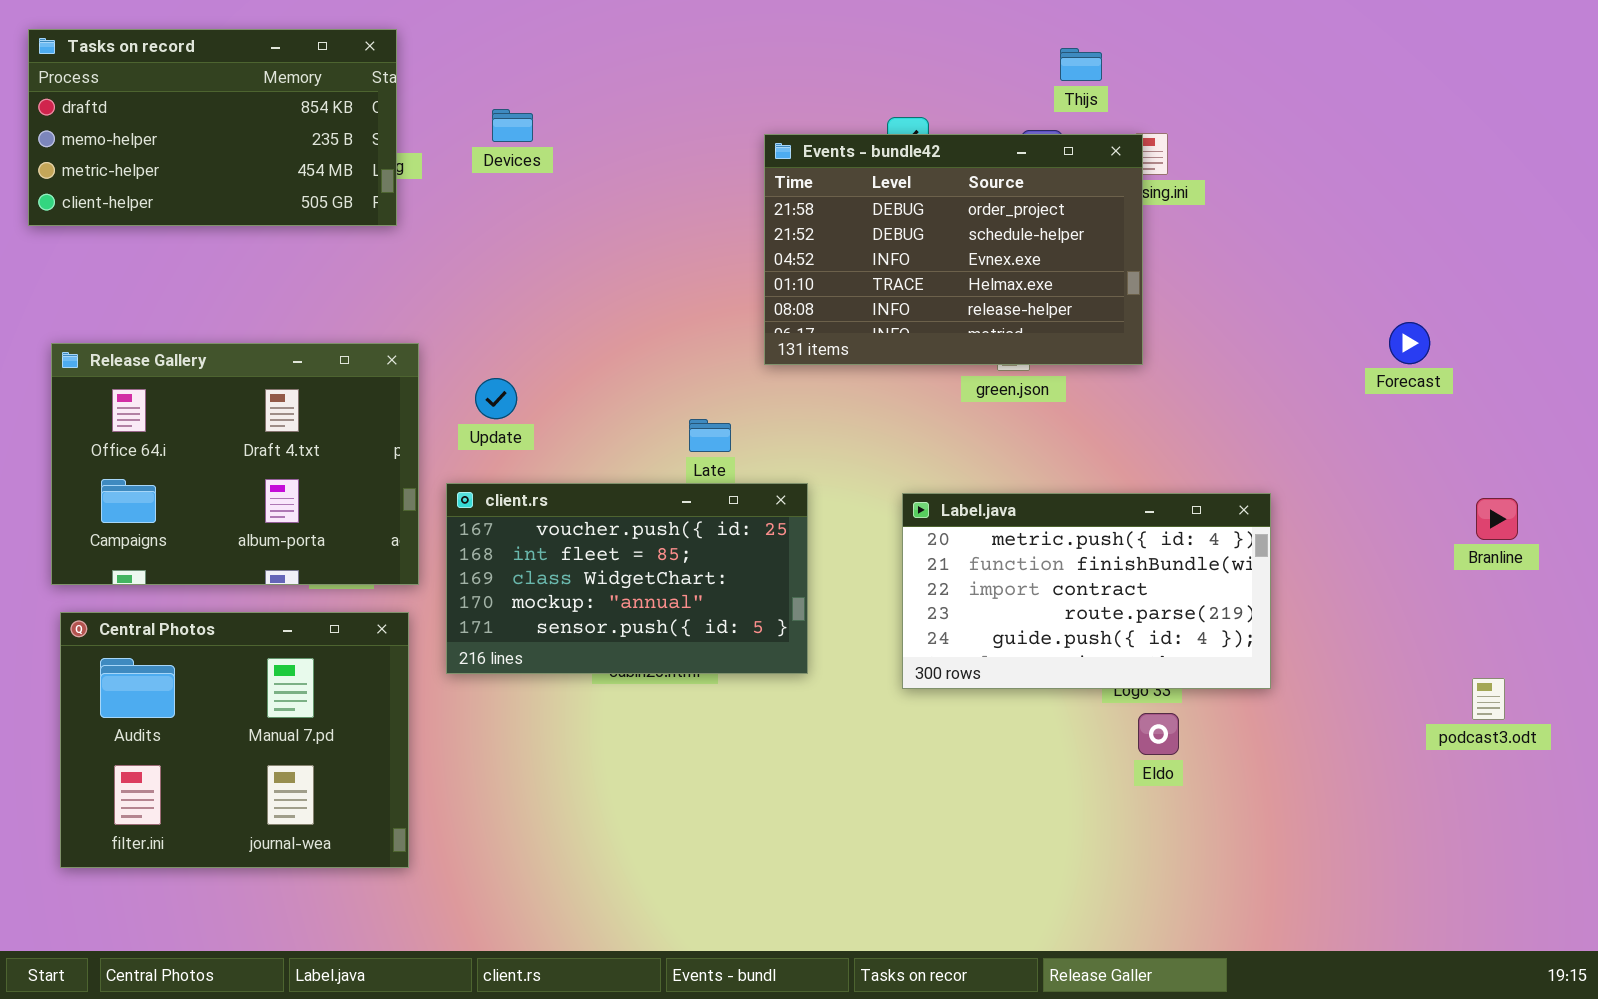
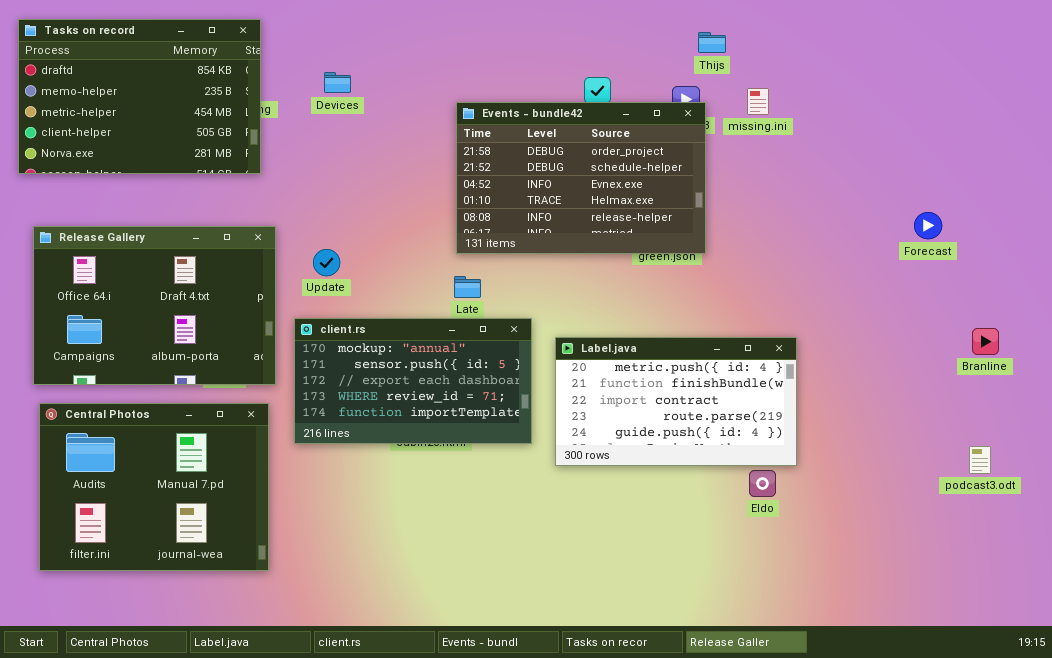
Tasks on record: [28,29,397,226] -> [18,19,261,174], resized
Events - bundle42: [764,134,1143,365] -> [456,102,706,254], moved
client.rs: [446,483,808,674] -> [294,318,532,444], scrolled down 3 rows
Label.java: [902,493,1271,689] -> [555,337,797,466], moved

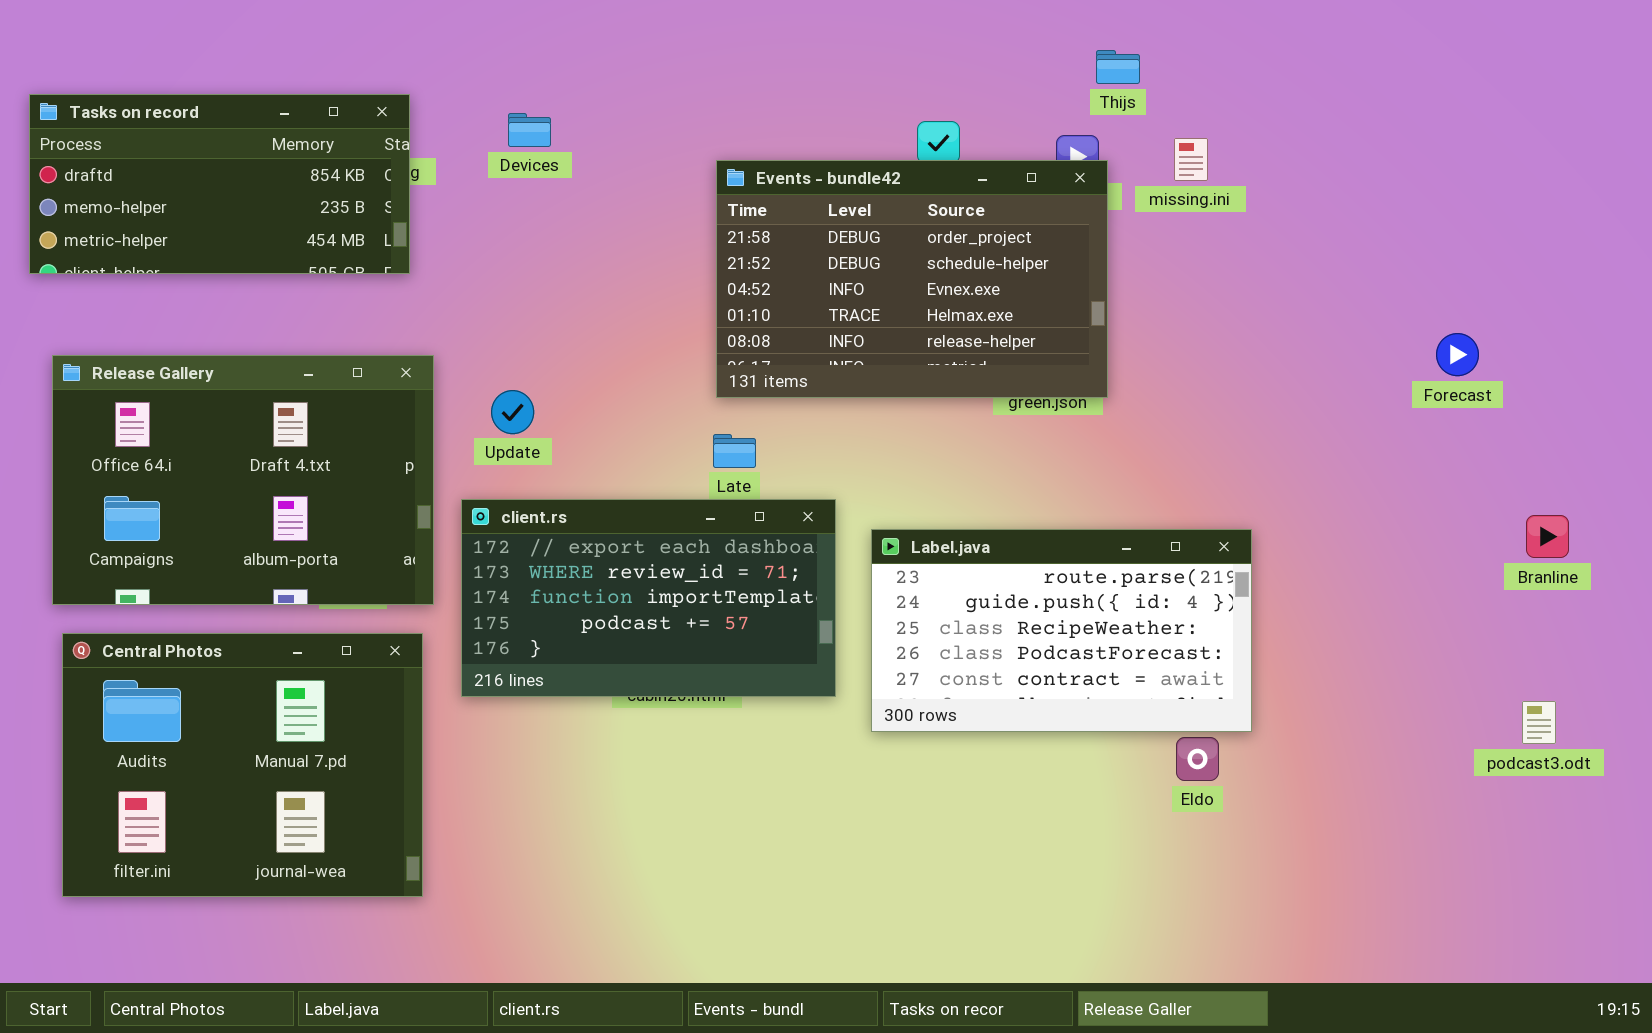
Tasks on record: [18,19,261,174] -> [29,94,410,274], resized
client.rs: [294,318,532,444] -> [461,499,836,697], scrolled down 2 rows
Label.java: [555,337,797,466] -> [871,529,1252,732], scrolled down 3 rows

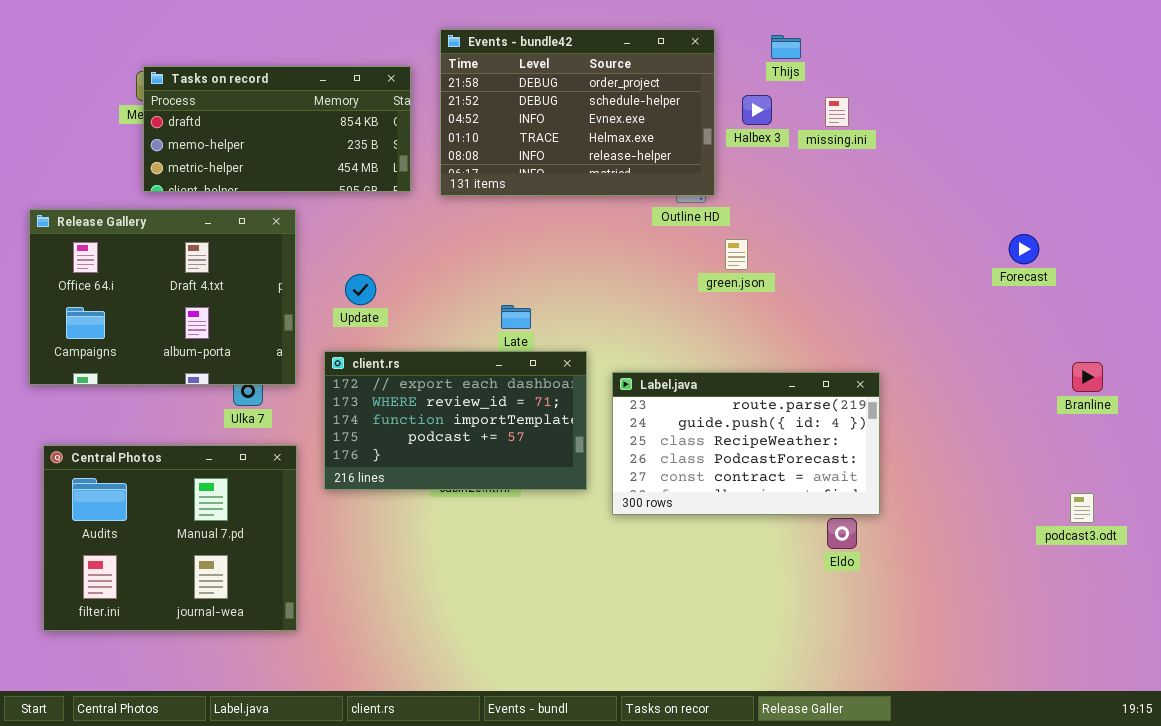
Tasks on record: [29,94,410,274] -> [143,66,411,192], moved
Events - bundle42: [716,160,1108,398] -> [440,29,715,196], moved
Release Gallery: [52,355,434,605] -> [29,209,296,385], moved

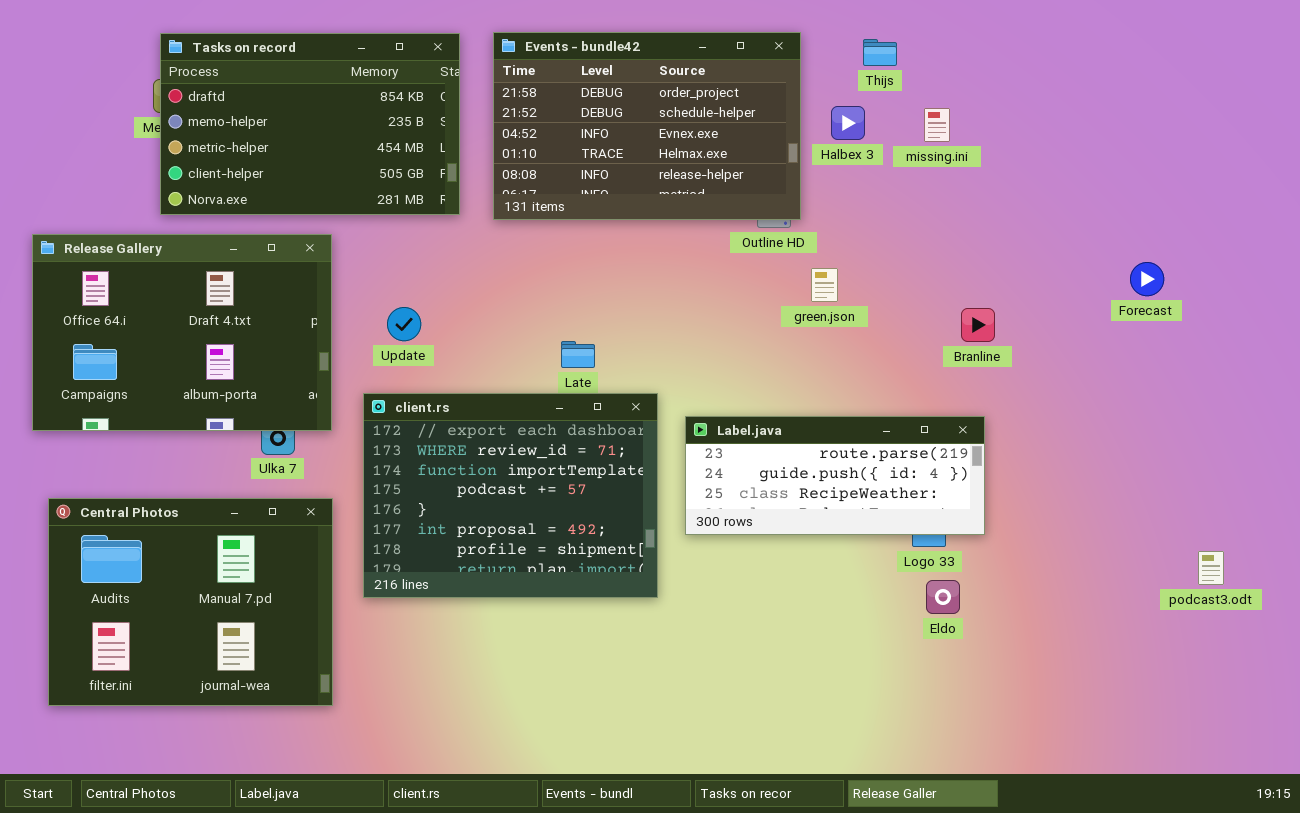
Tasks on record: [143,66,411,192] -> [160,33,460,215], resized
client.rs: [324,351,587,490] -> [363,393,658,598], resized
Branline: [1072,362,1103,392] -> [961,308,995,342], moved
Label.java: [612,372,880,515] -> [685,416,985,535], resized

